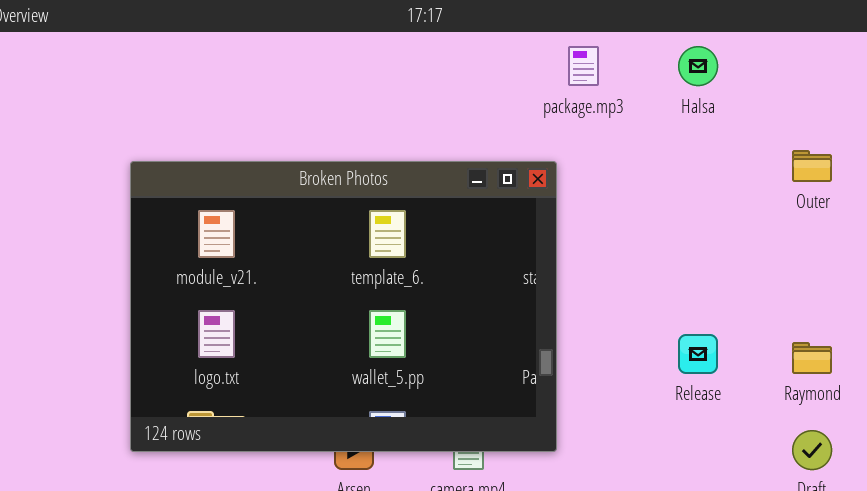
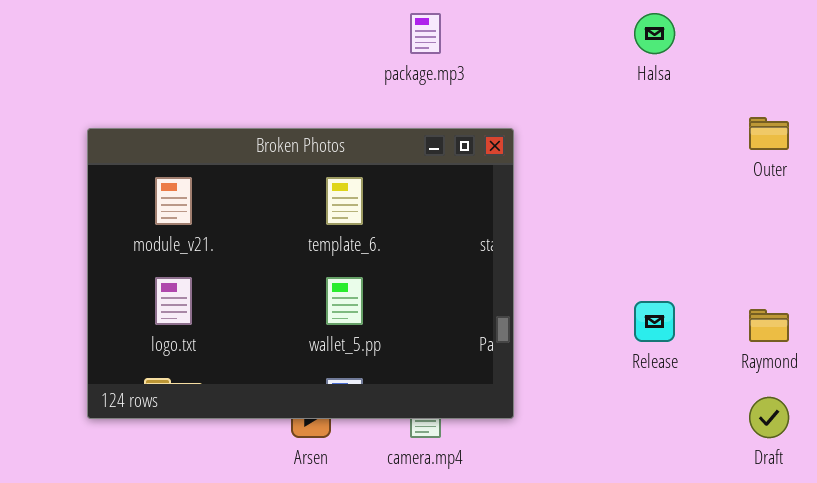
package.mp3: [568,46,599,86] -> [410,13,441,54], moved

